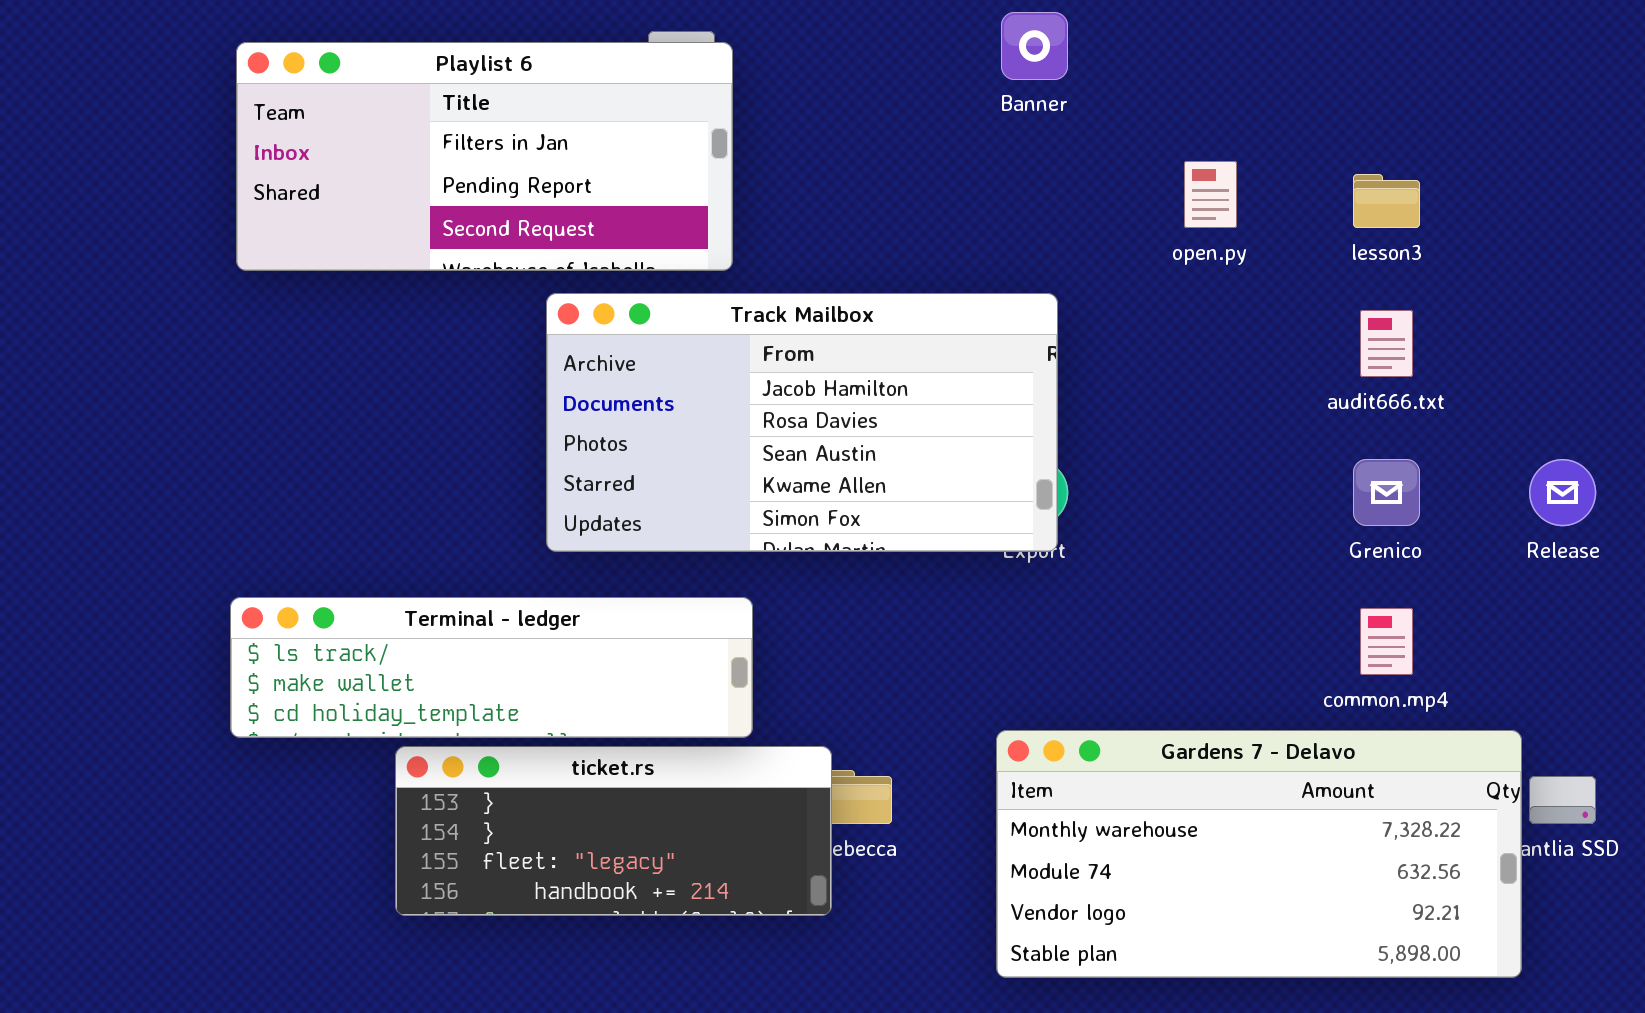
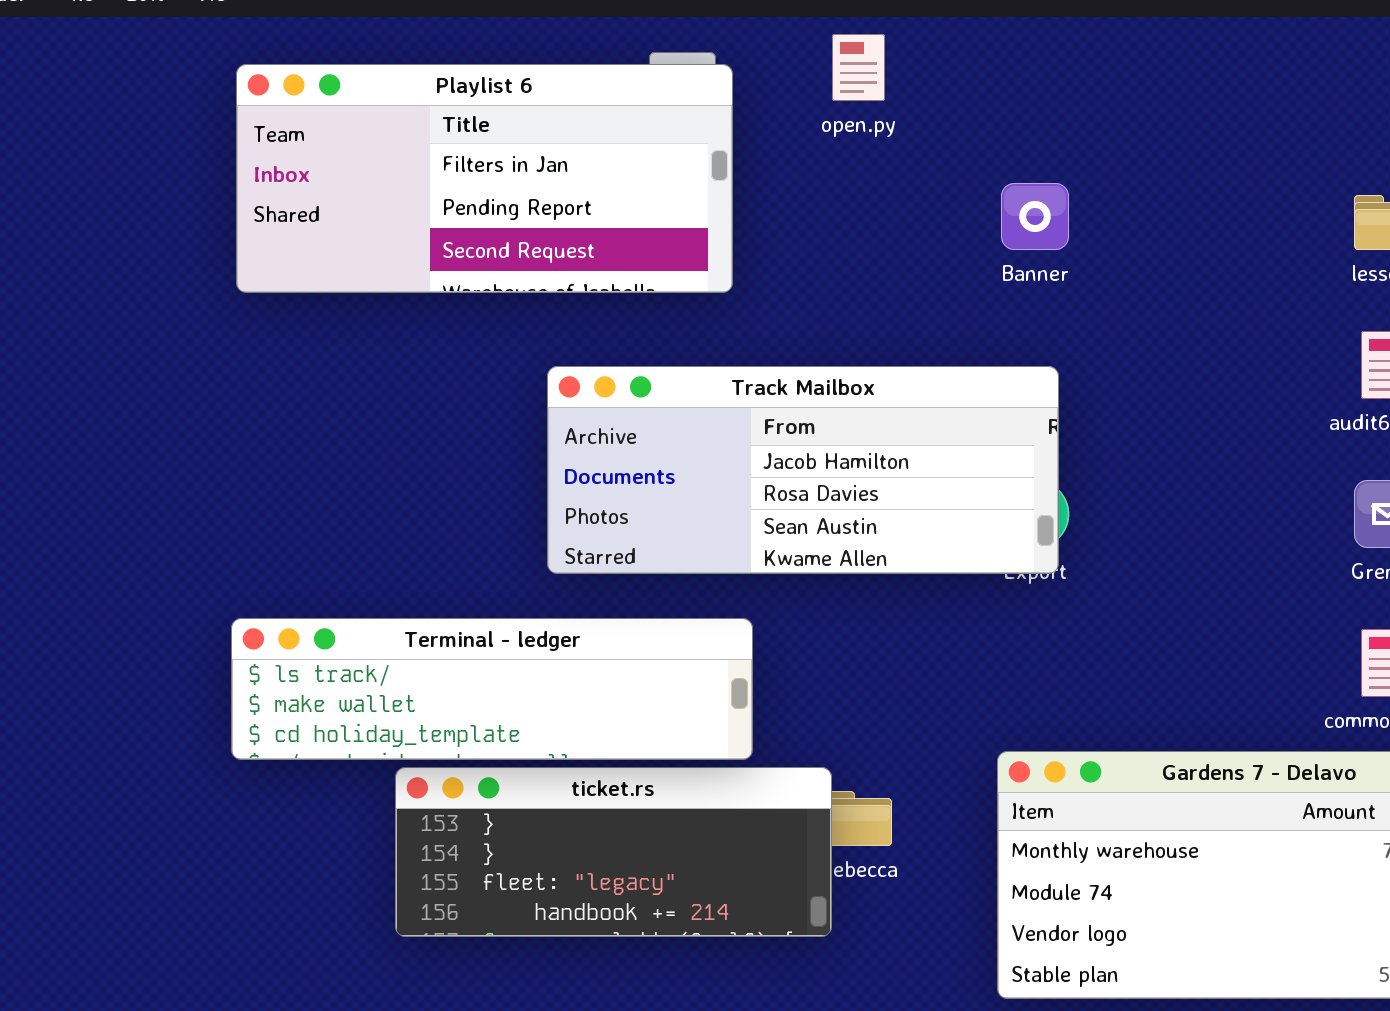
Banner: [1001,12,1068,80] -> [1001,183,1069,250], moved
open.py: [1184,161,1237,228] -> [832,34,885,101], moved
Track Mailbox: [546,293,1058,552] -> [547,366,1059,574], resized

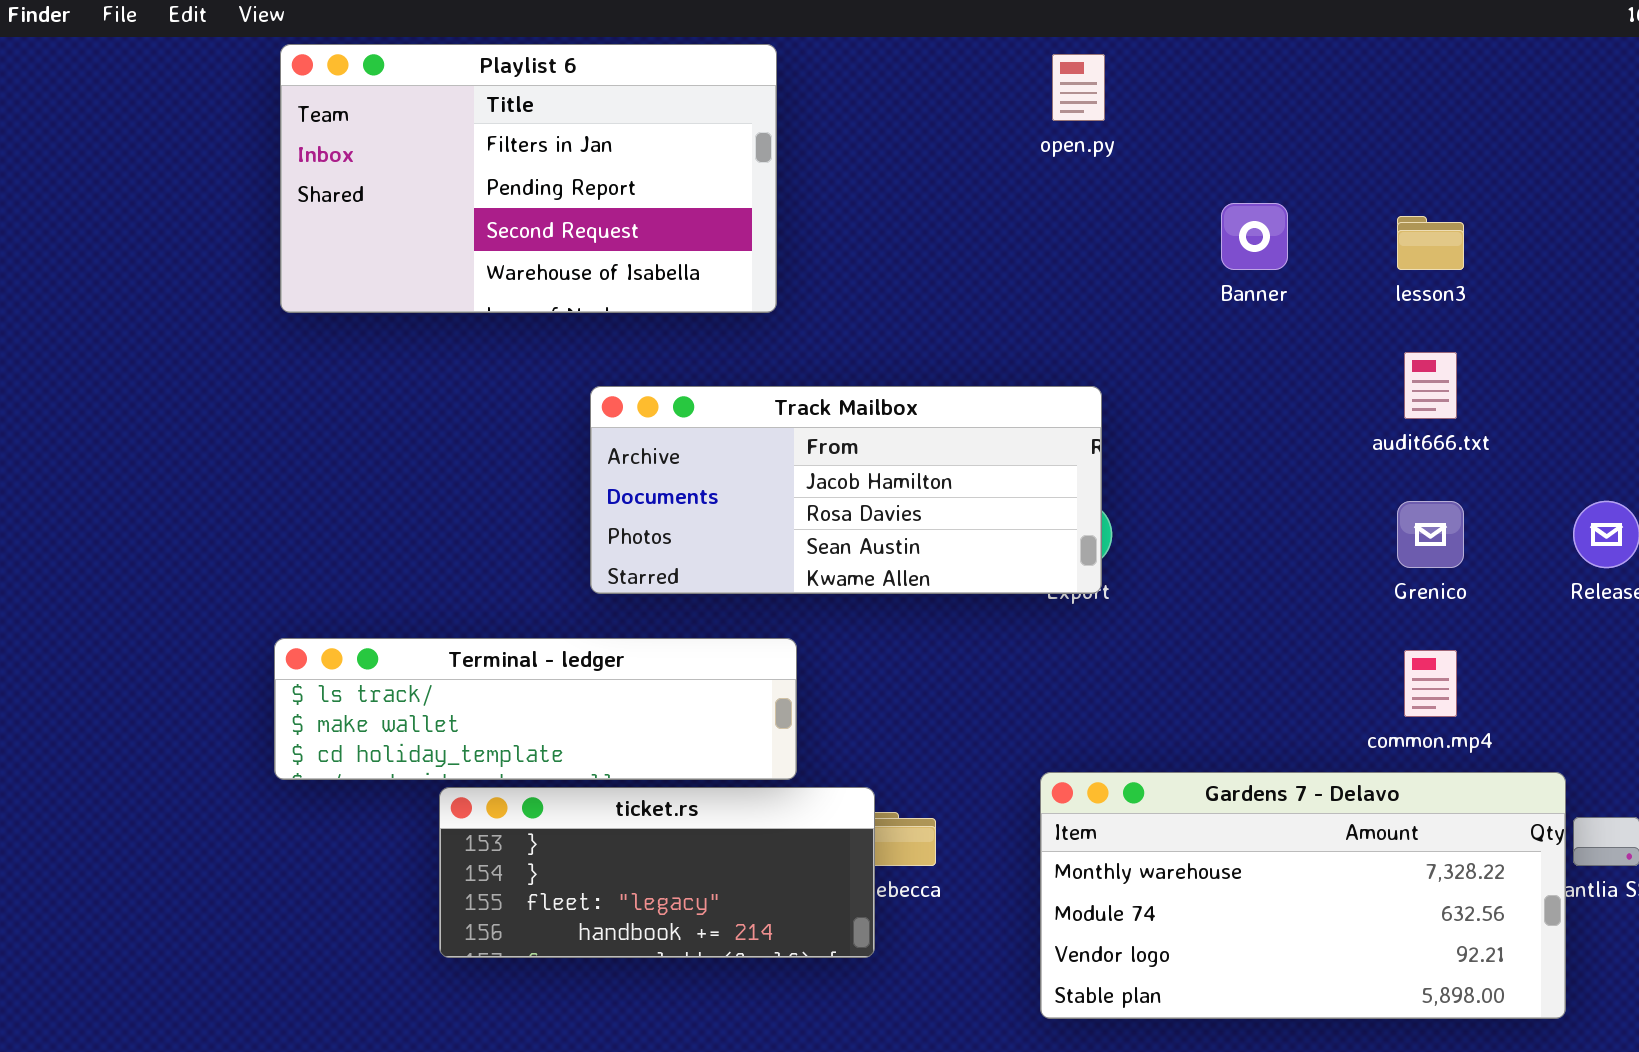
open.py: [832,34,885,101] -> [1052,54,1105,121], moved
Playlist 6: [236,64,733,293] -> [280,44,777,313], resized
Banner: [1001,183,1069,250] -> [1221,203,1288,270], moved

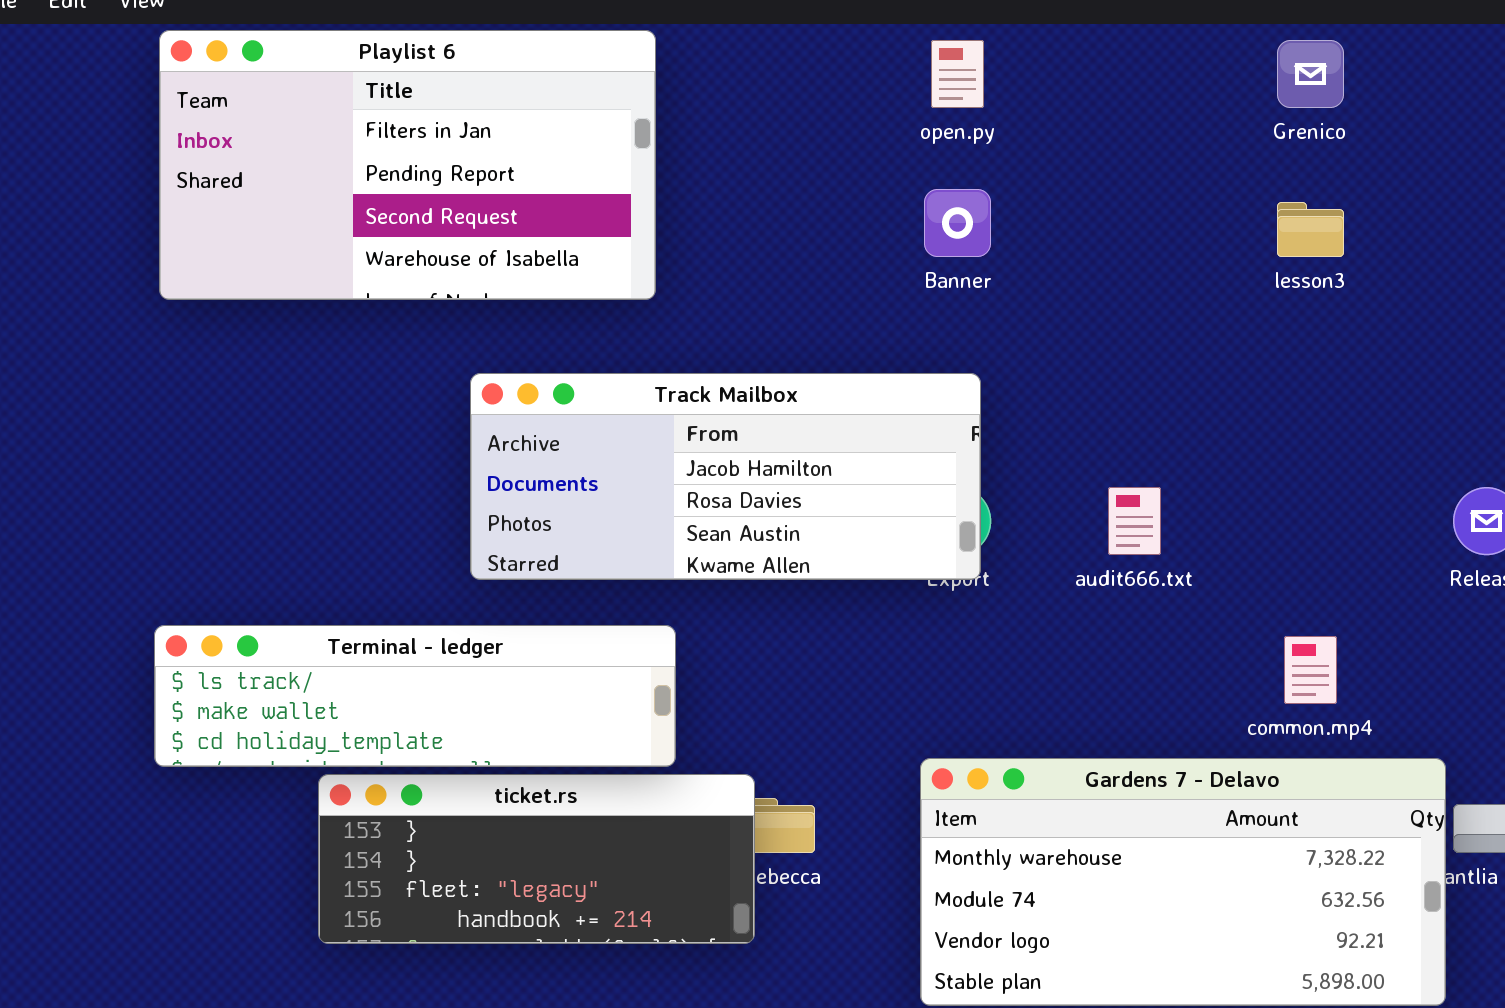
Banner: [1221,203,1288,270] -> [924,189,991,257], moved
audit666.txt: [1404,352,1457,419] -> [1108,487,1161,555], moved
Grenico: [1397,501,1464,568] -> [1277,40,1344,108], moved

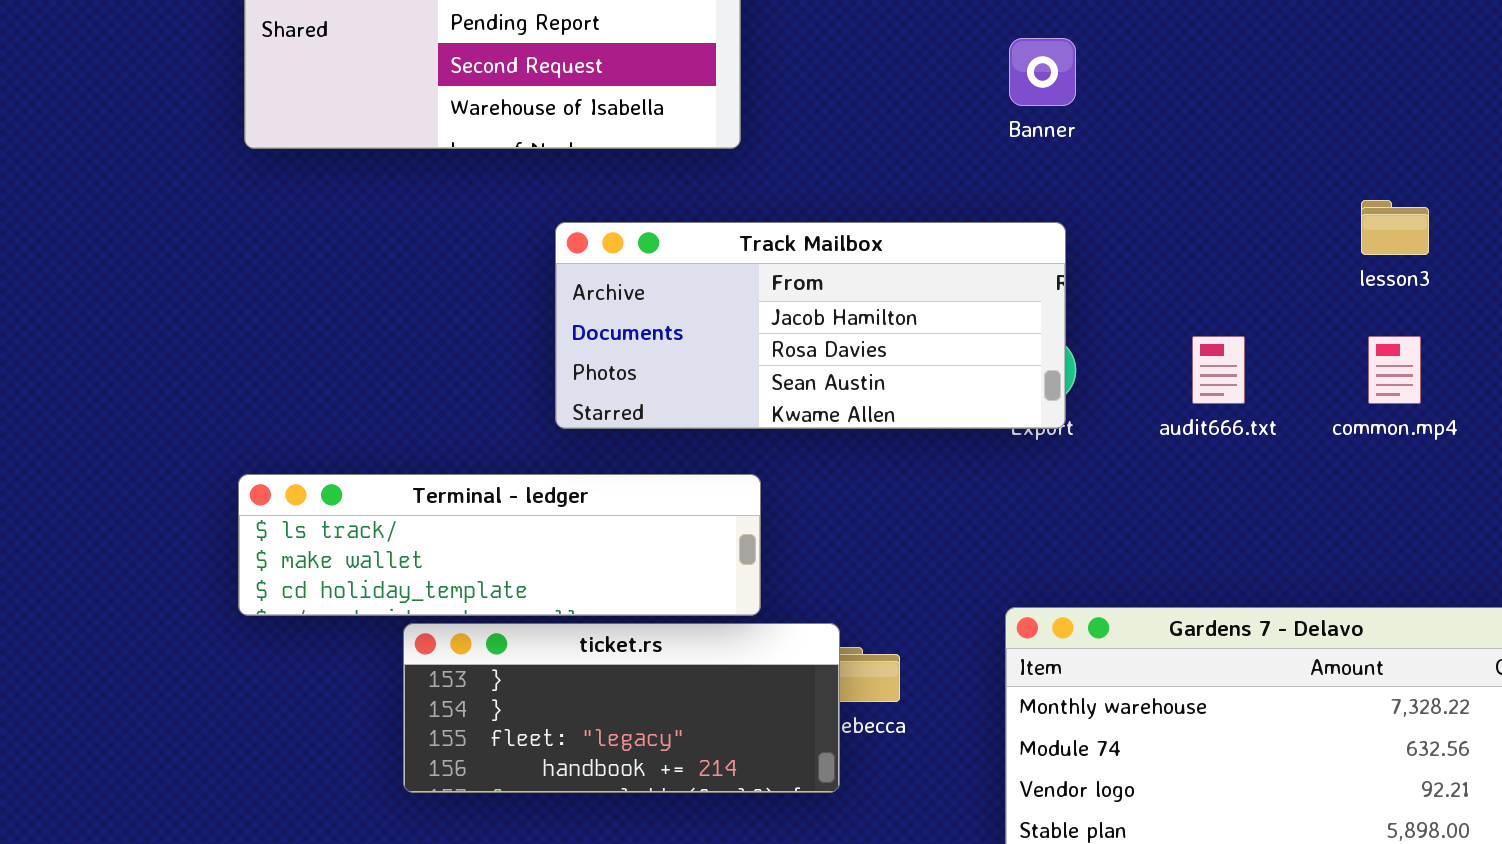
lesson3: [1277,202,1344,257] -> [1361,200,1429,255], moved
common.mp4: [1284,636,1337,704] -> [1368,336,1421,404], moved

